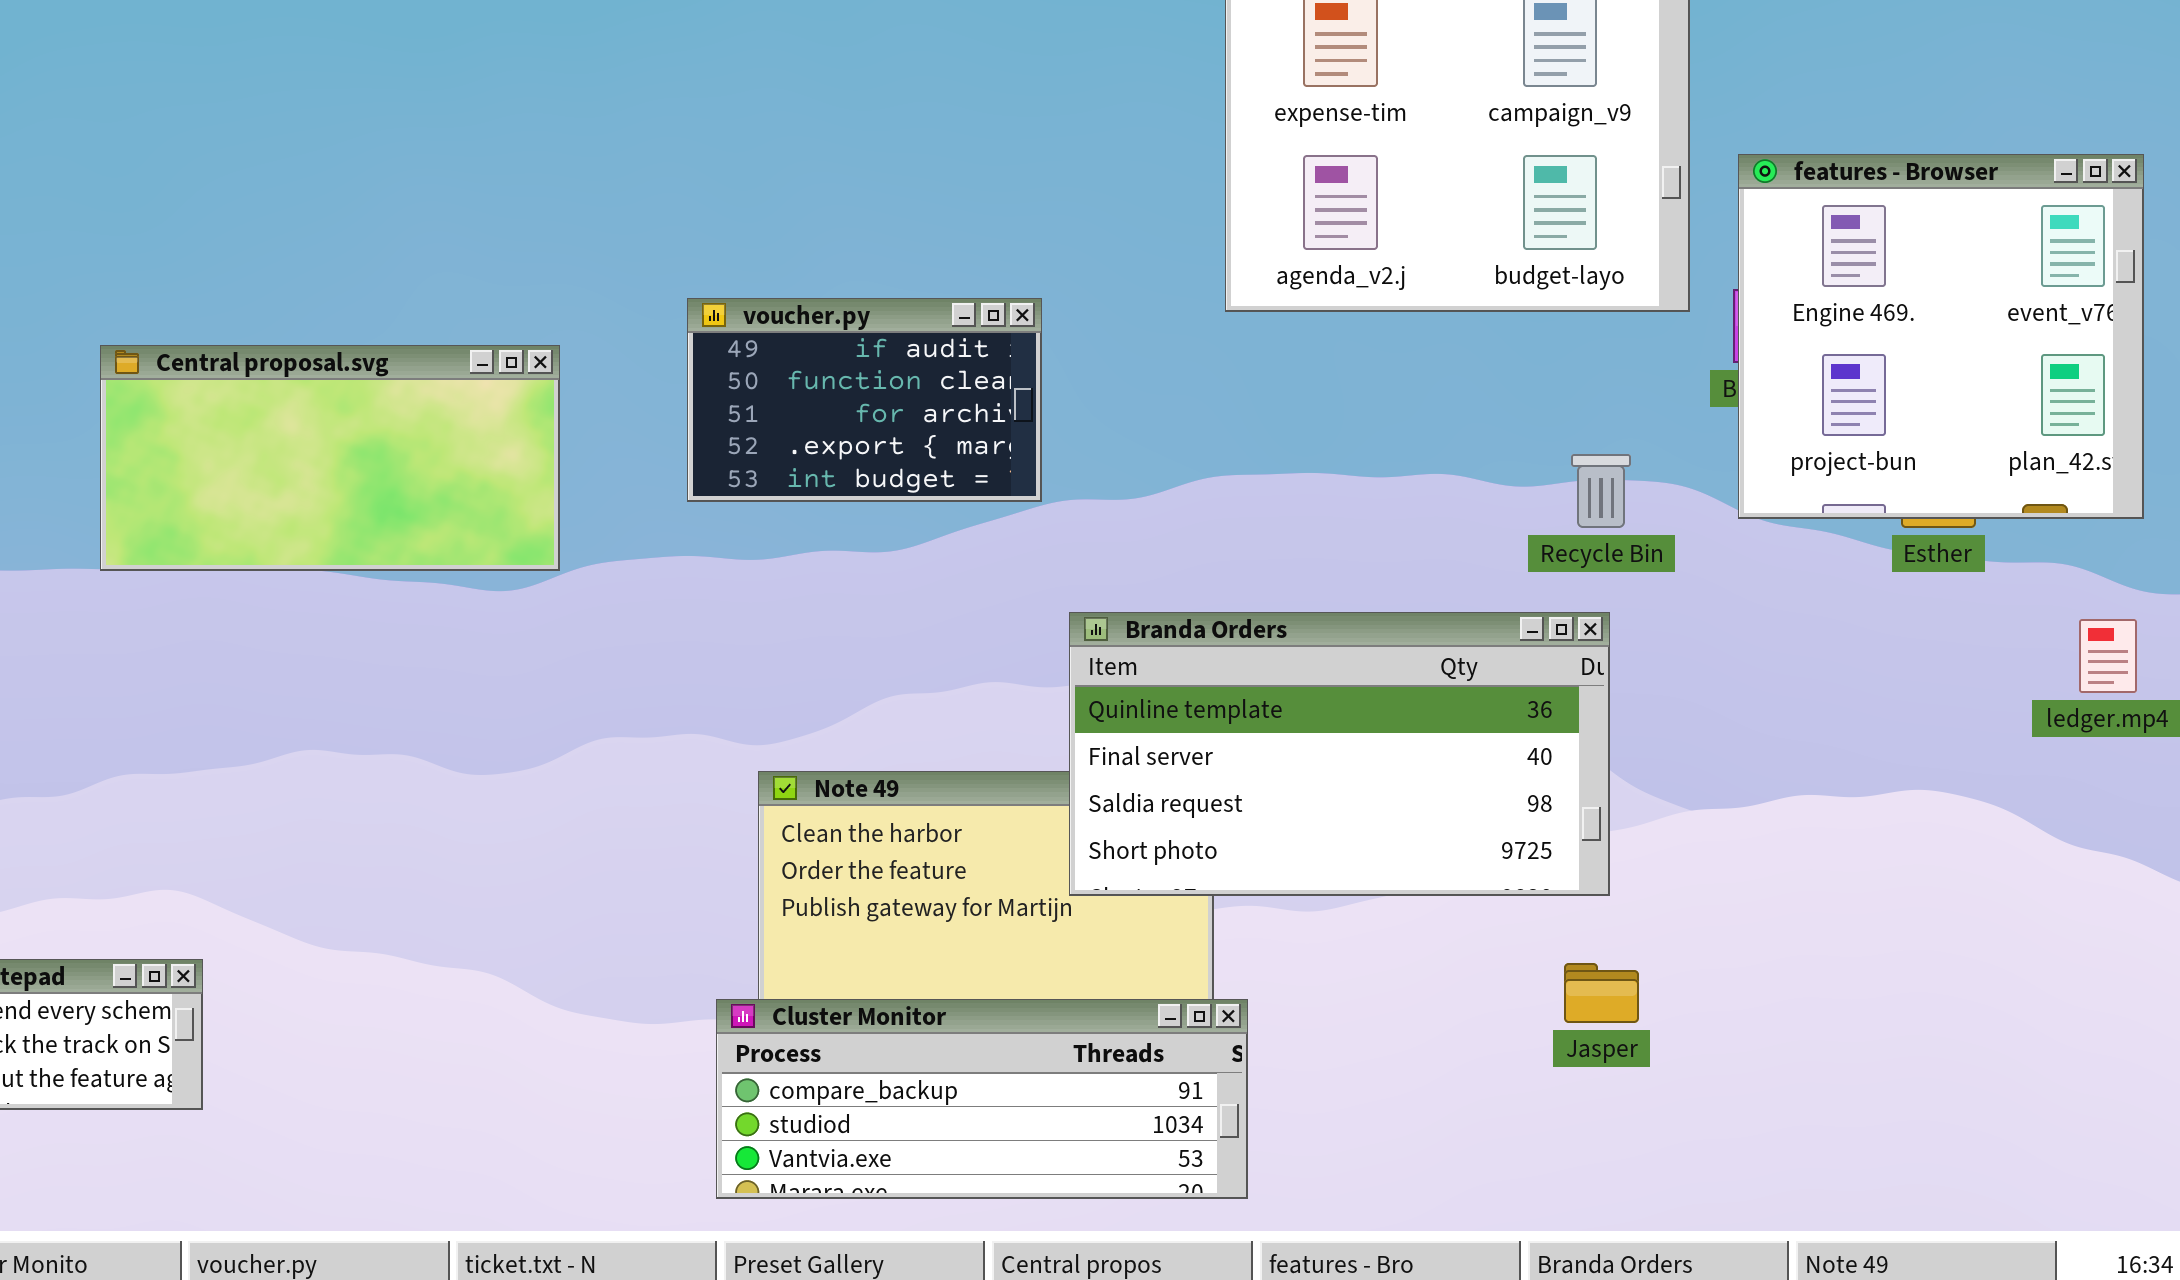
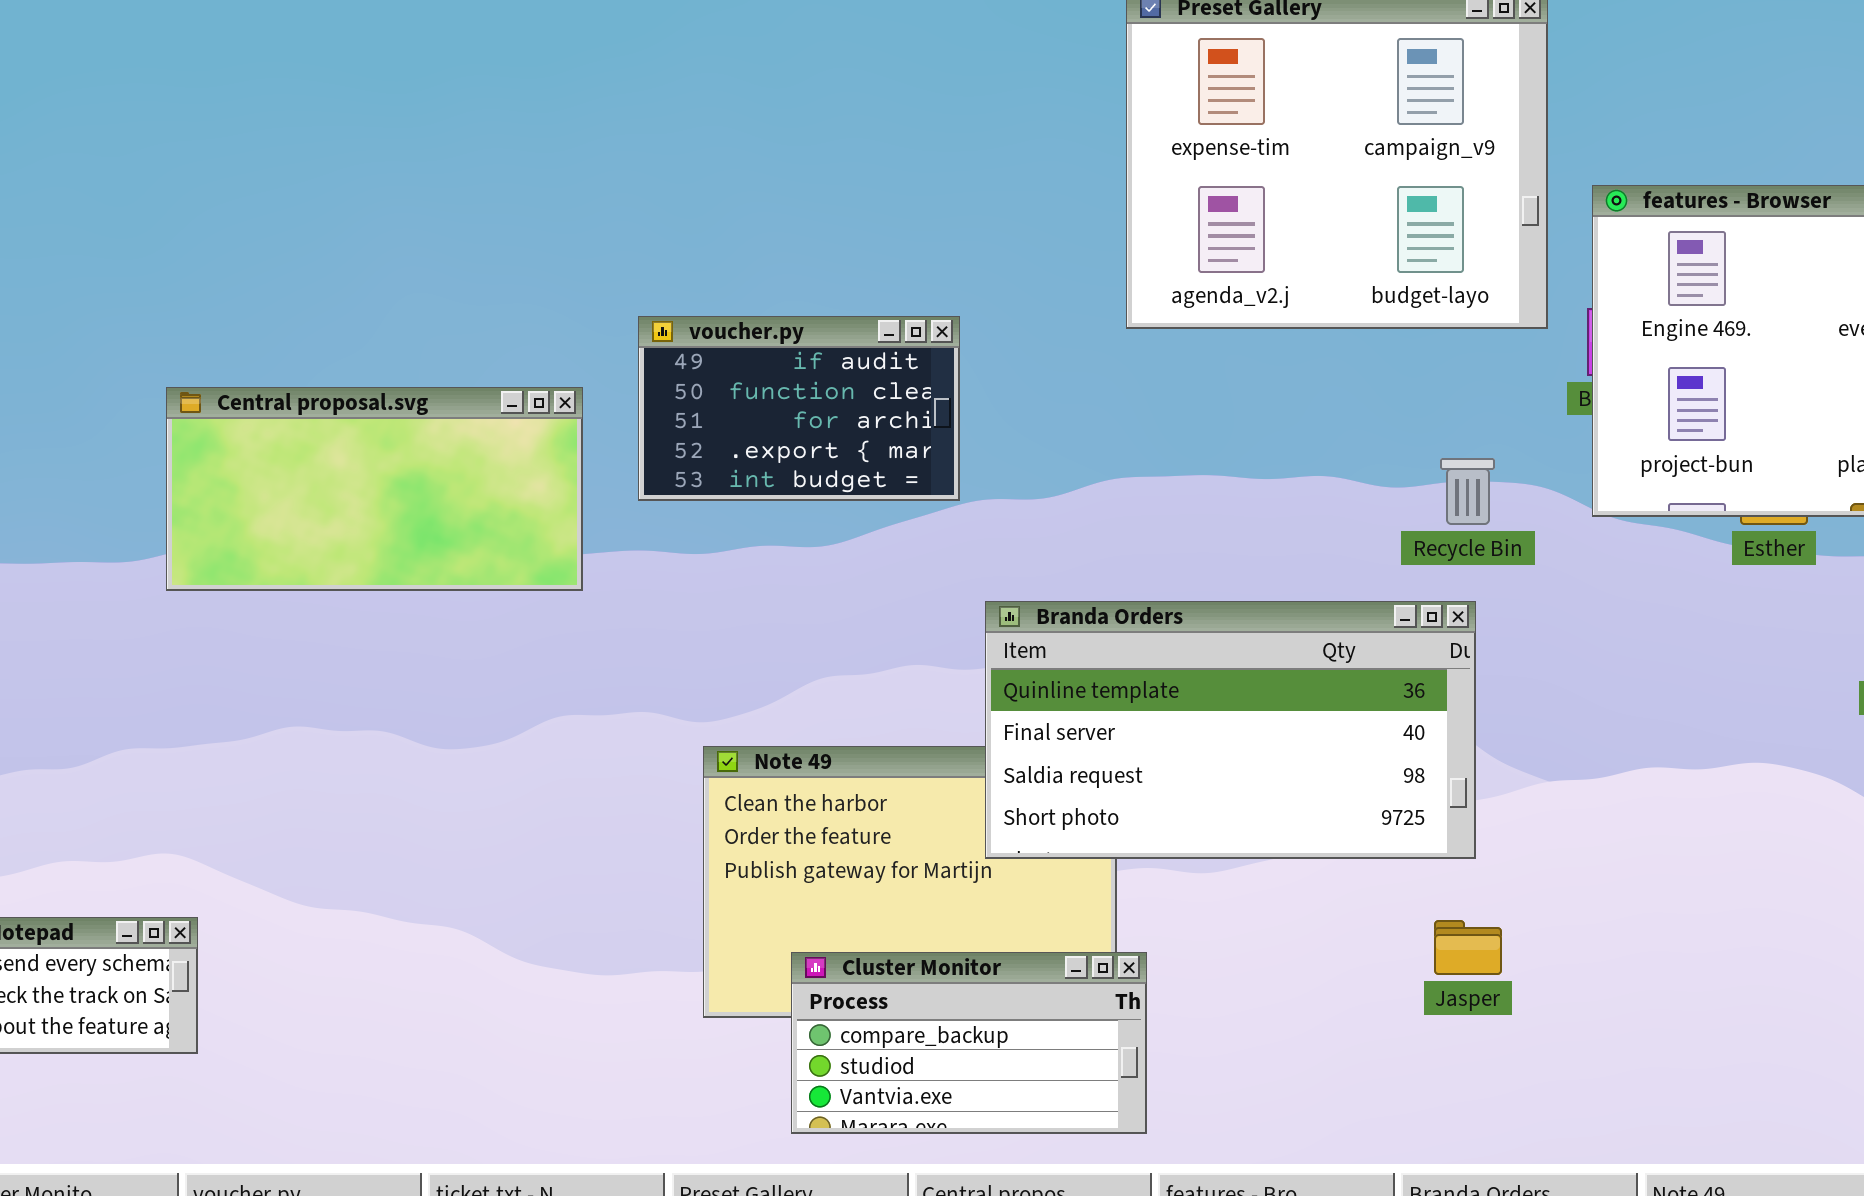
Central proposal.svg: [100,345,560,571] -> [166,387,583,591], moved
Cluster Monitor: [716,999,1248,1199] -> [791,952,1147,1134], resized

